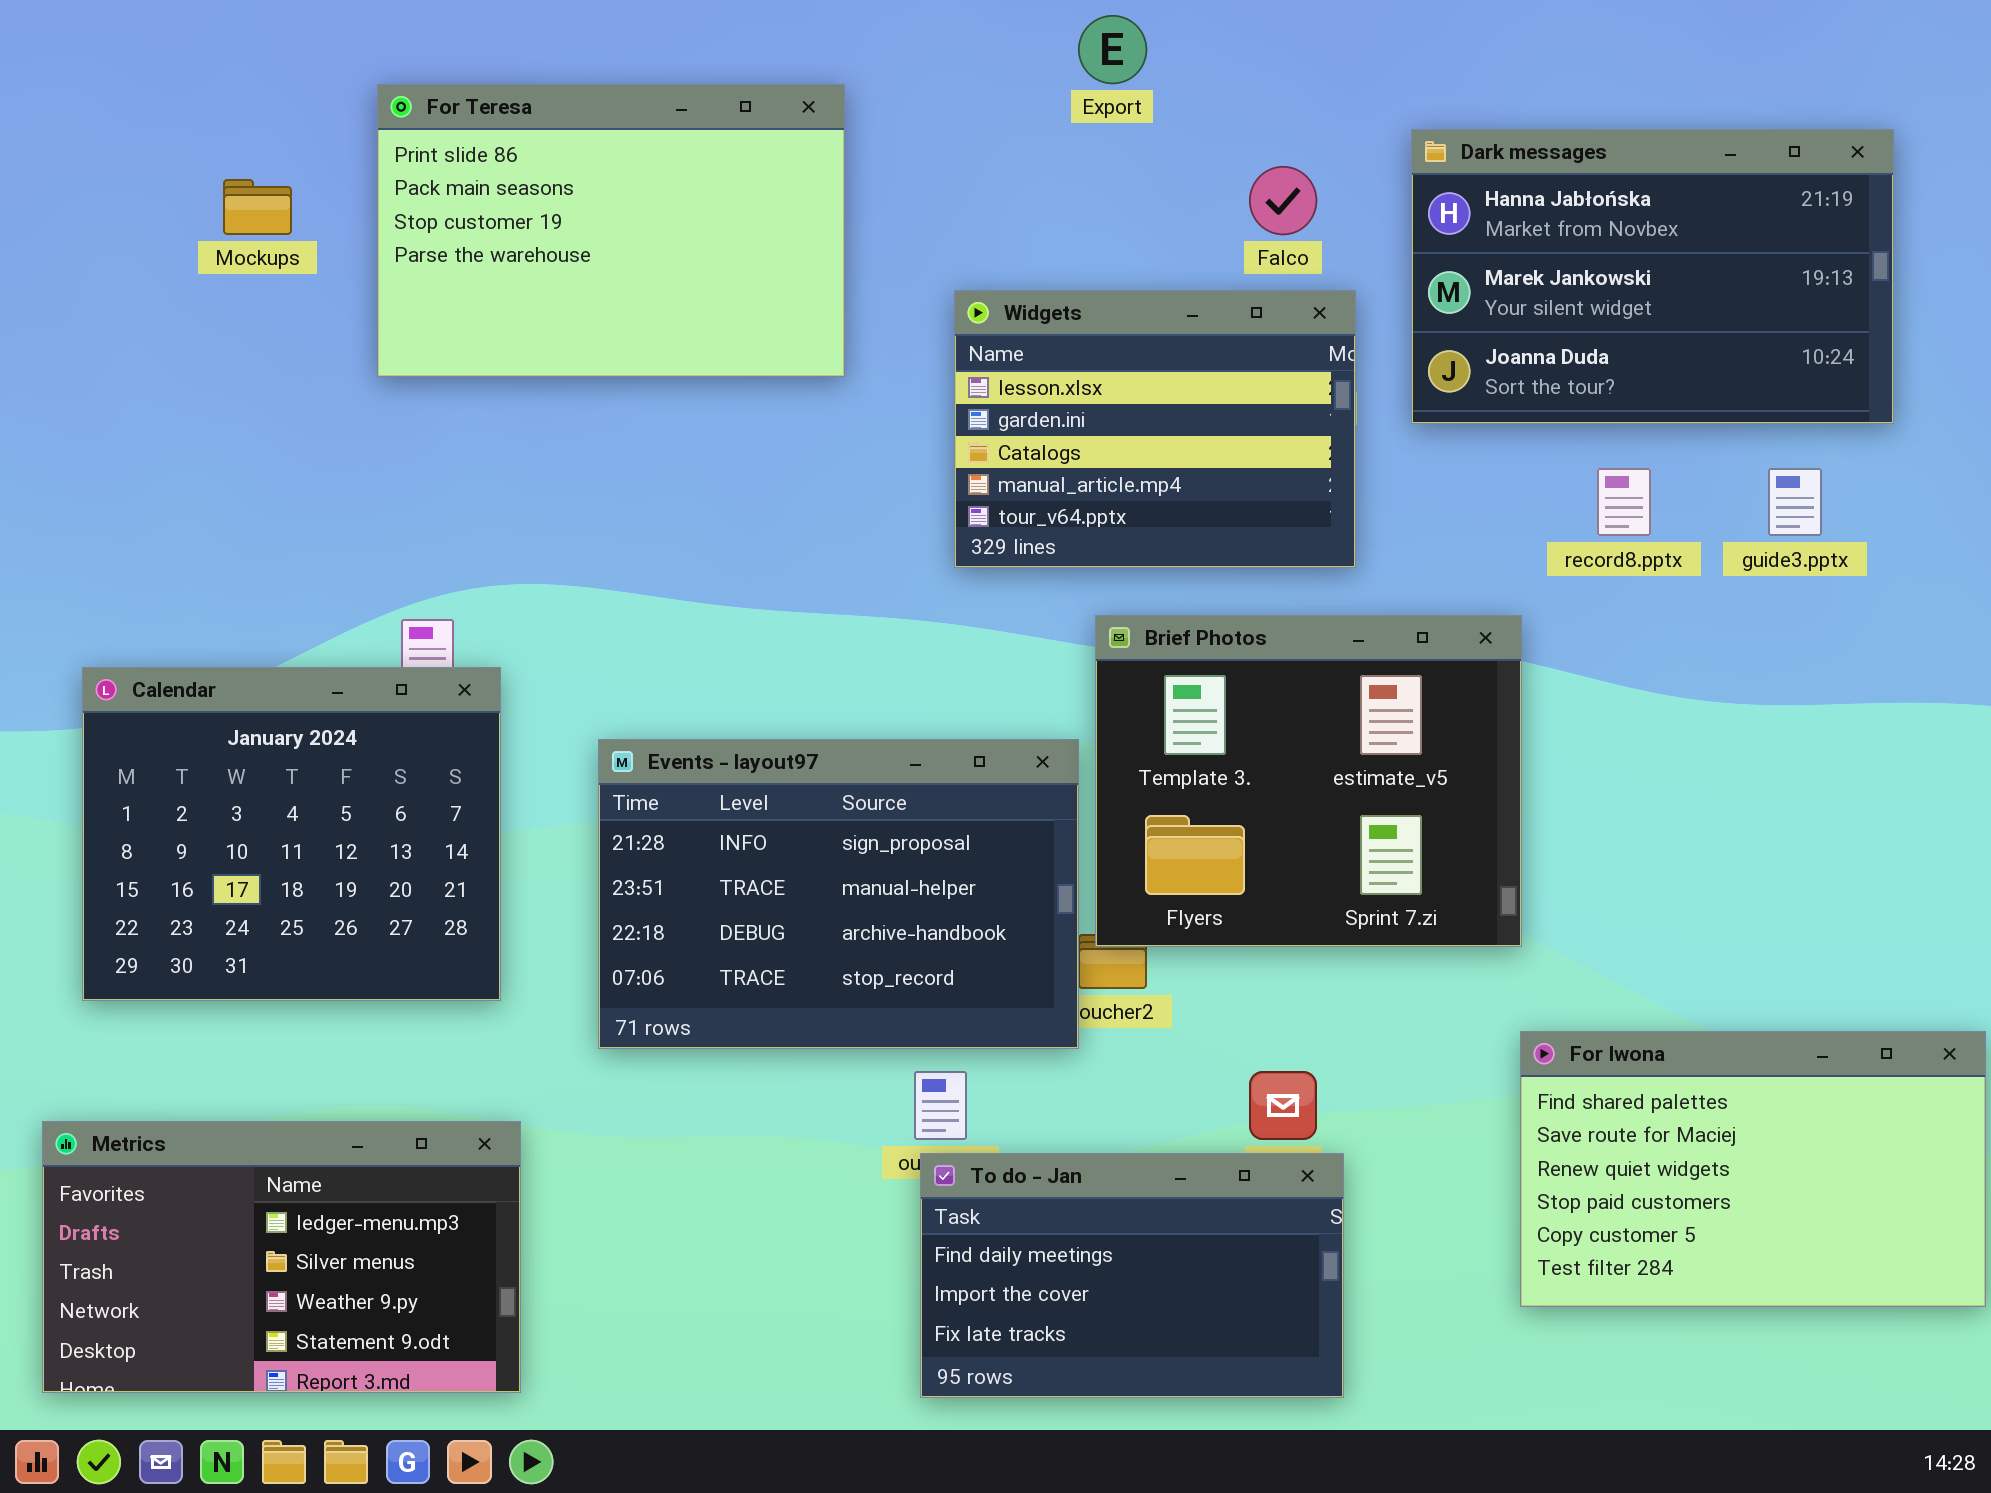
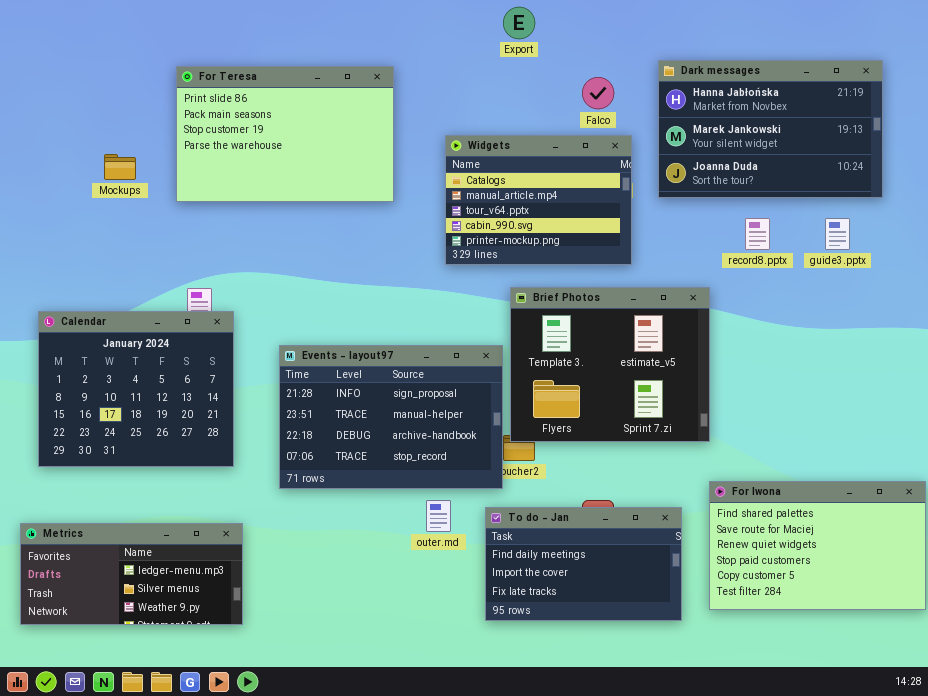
For Teresa: [377,84,845,377] -> [176,66,394,202], moved
Mockups: [223,179,292,235] -> [104,154,136,180], moved
Widgets: [954,290,1356,568] -> [445,135,632,265], scrolled down 2 rows
Metrics: [42,1121,521,1393] -> [20,523,243,625], resized
To do - Jan: [920,1153,1344,1398] -> [485,507,682,621], moved

